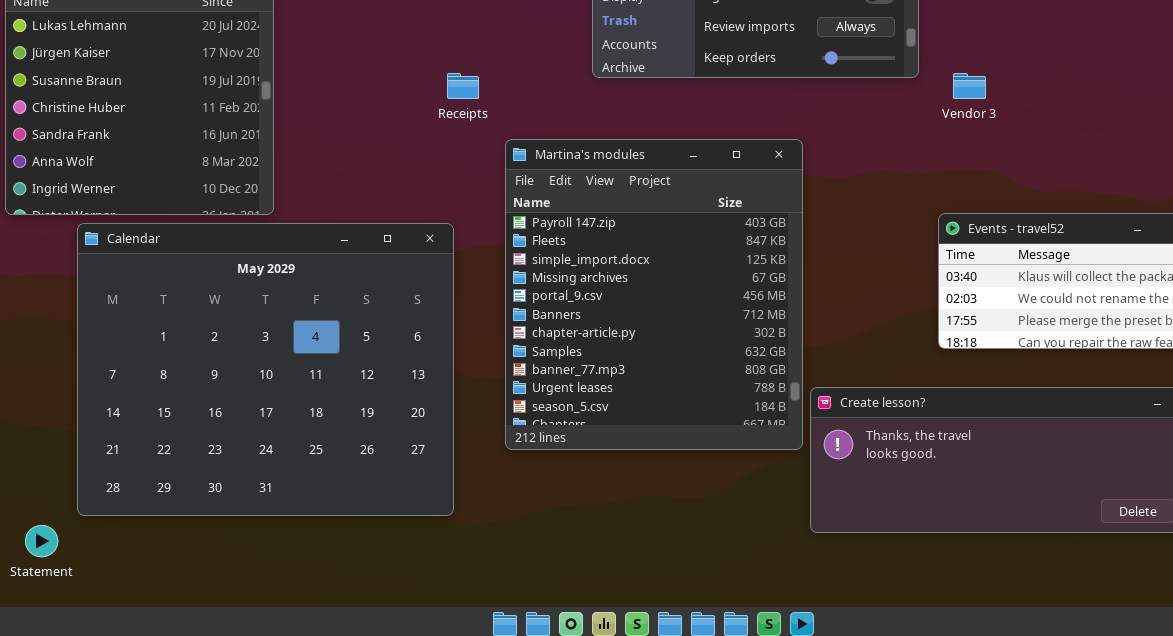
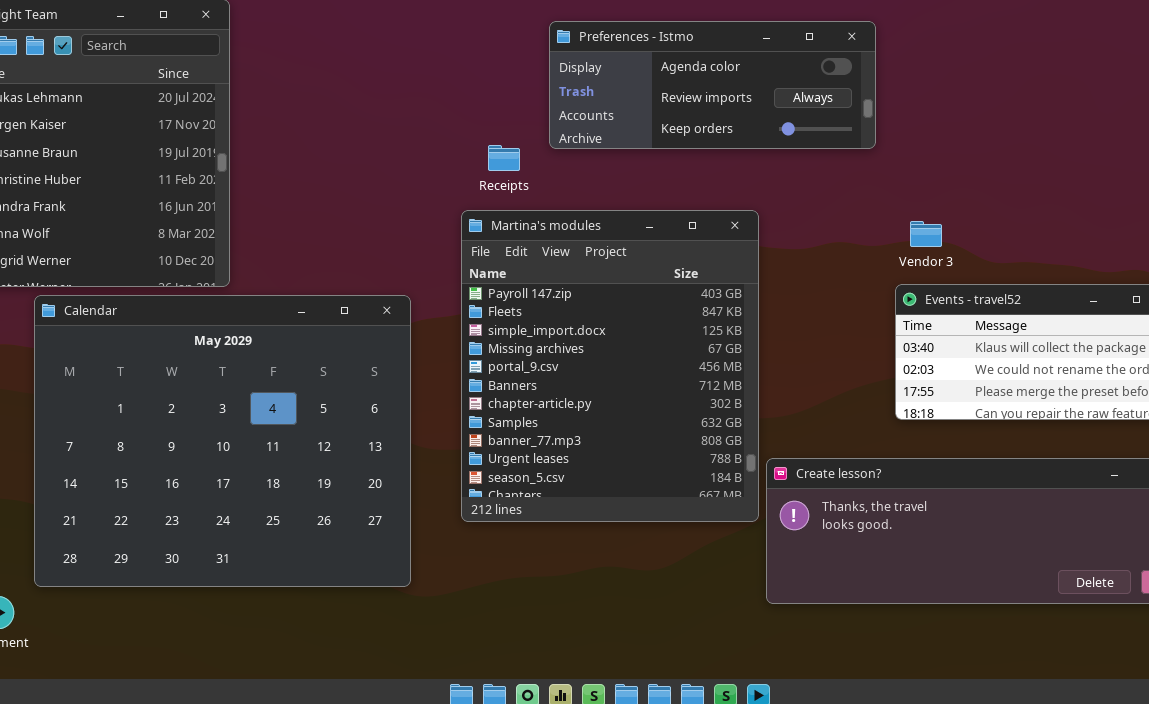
Receipts: [447,73,479,99] -> [488,145,520,171], moved
Vendor 3: [953,73,986,99] -> [910,221,942,247], moved

